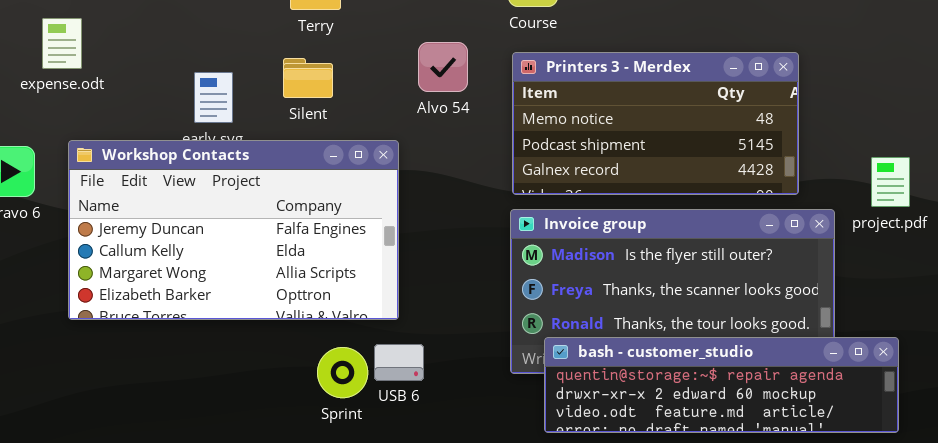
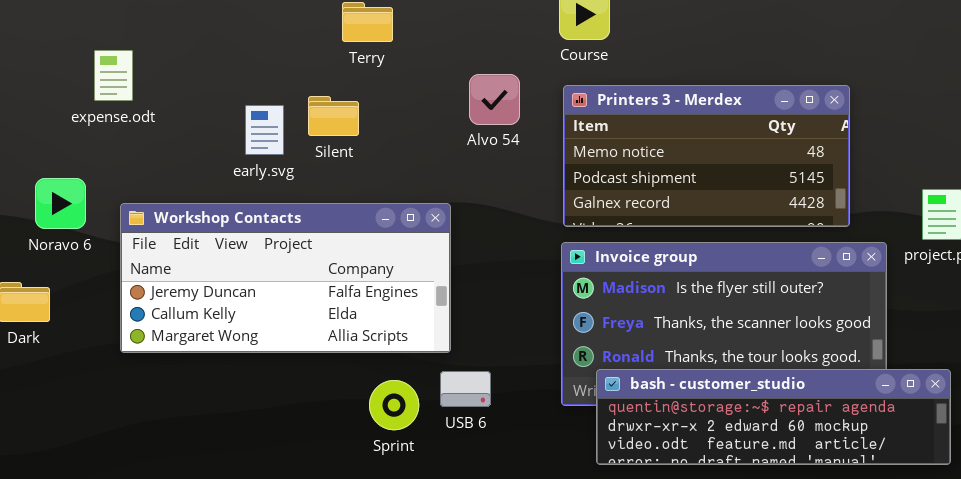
Silent: [283,58,333,98] -> [308,96,359,136], moved
Workshop Contacts: [68,140,399,320] -> [120,203,451,353], resized
USB 6: [374,344,424,381] -> [440,371,491,407], moved

